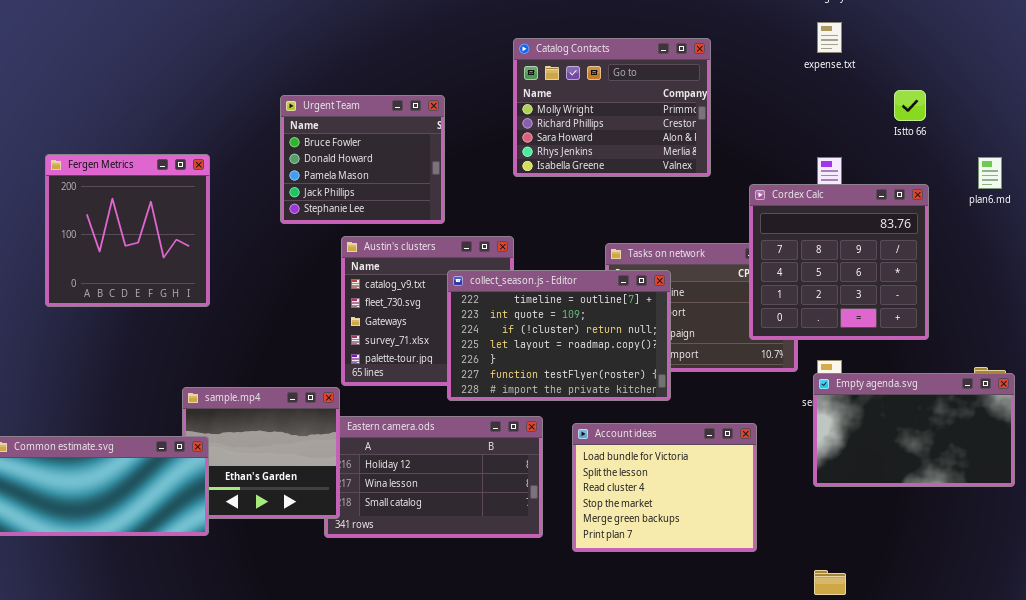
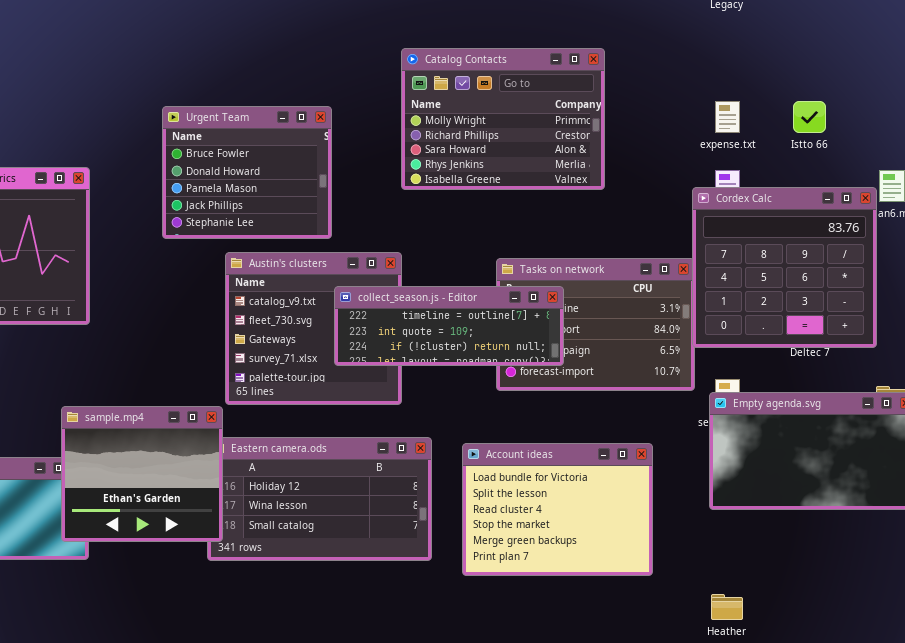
expense.txt: [817,22,842,53] -> [715,101,740,133], moved
Cordex Calc: [749,184,929,340] -> [692,187,877,348], moved
collect_season.js - Editor: [447,270,671,401] -> [334,286,564,366], resized
sample.mp4: [182,387,340,519] -> [61,406,223,542], raised

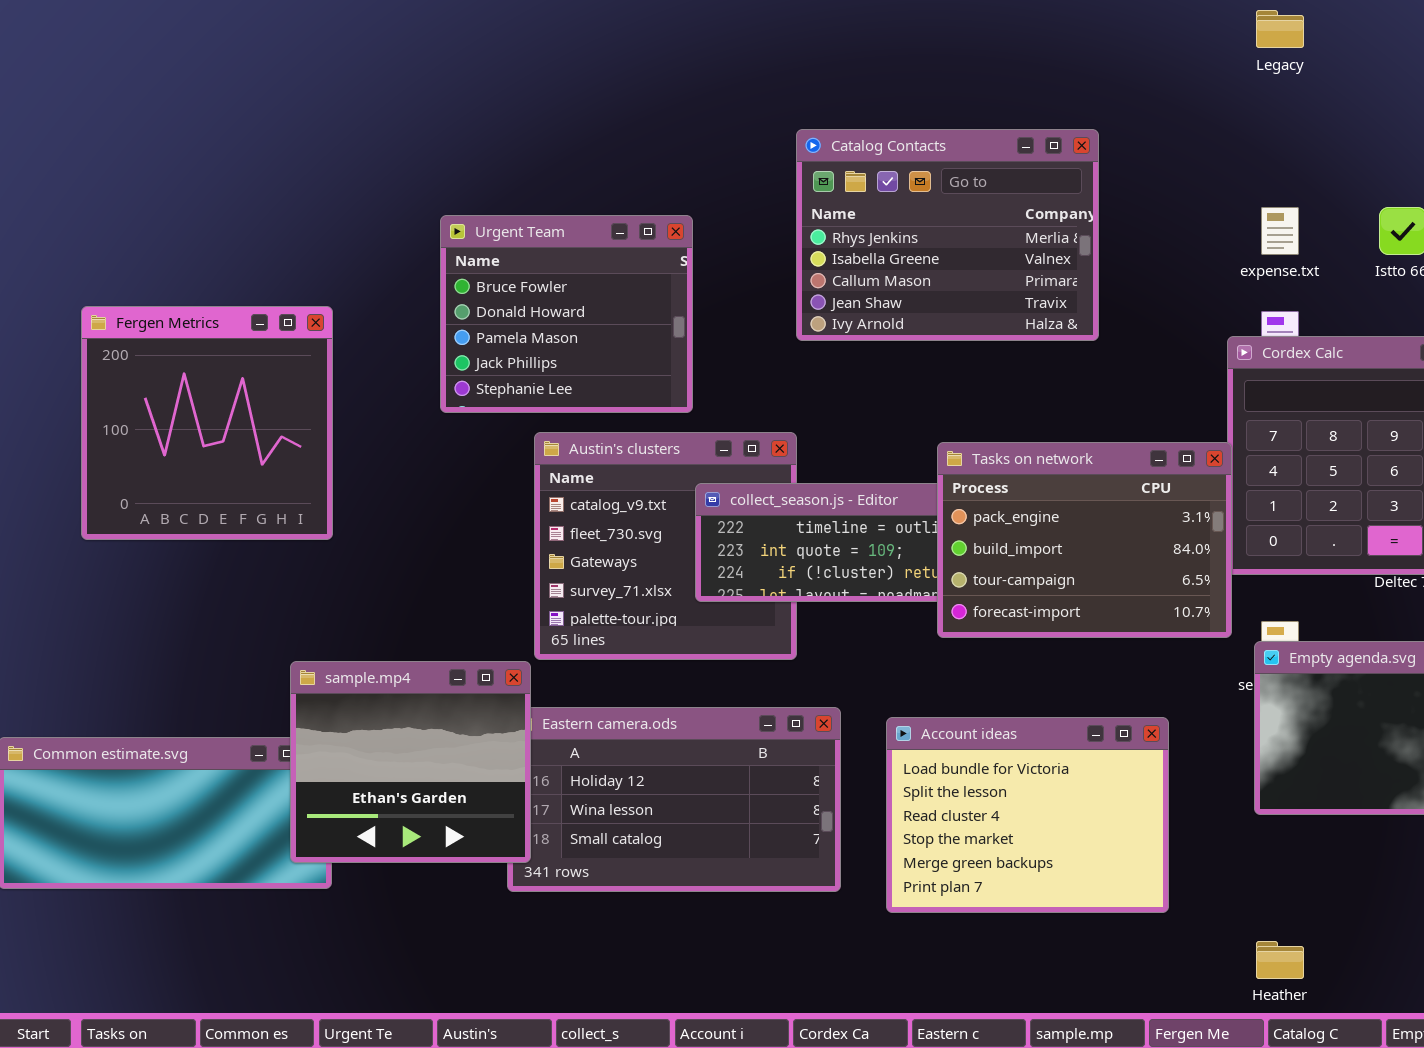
Catalog Contacts: [401,48,605,190] -> [796,129,1099,341], scrolled down 3 rows
Tasks on network: [496,258,695,391] -> [937,442,1232,638], raised

